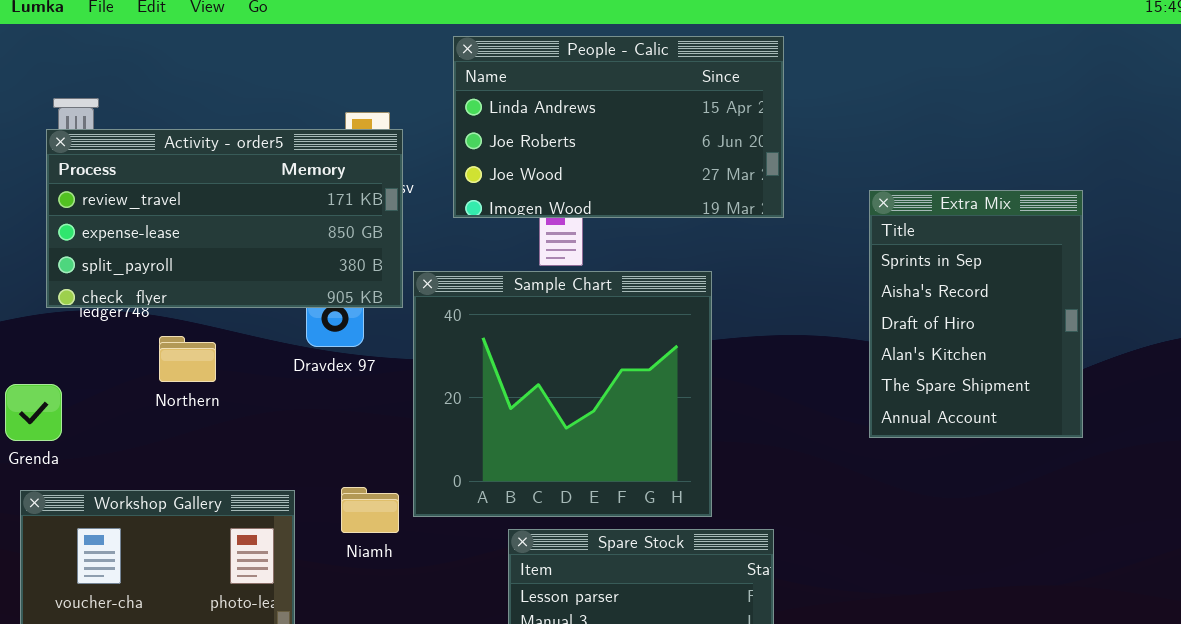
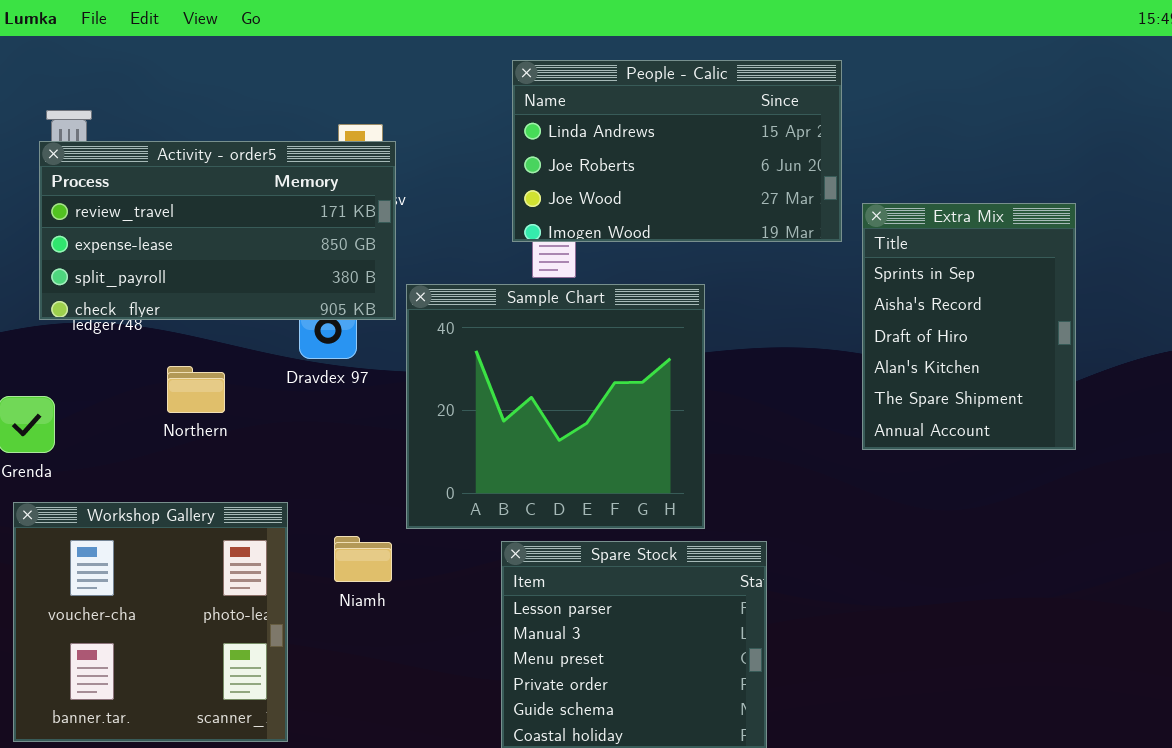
People - Calic: [453,36,784,218] -> [512,60,842,242], moved
Northern: [159,336,216,382] -> [167,366,225,413], moved
Niamh: [341,487,399,533] -> [334,536,392,582], moved

